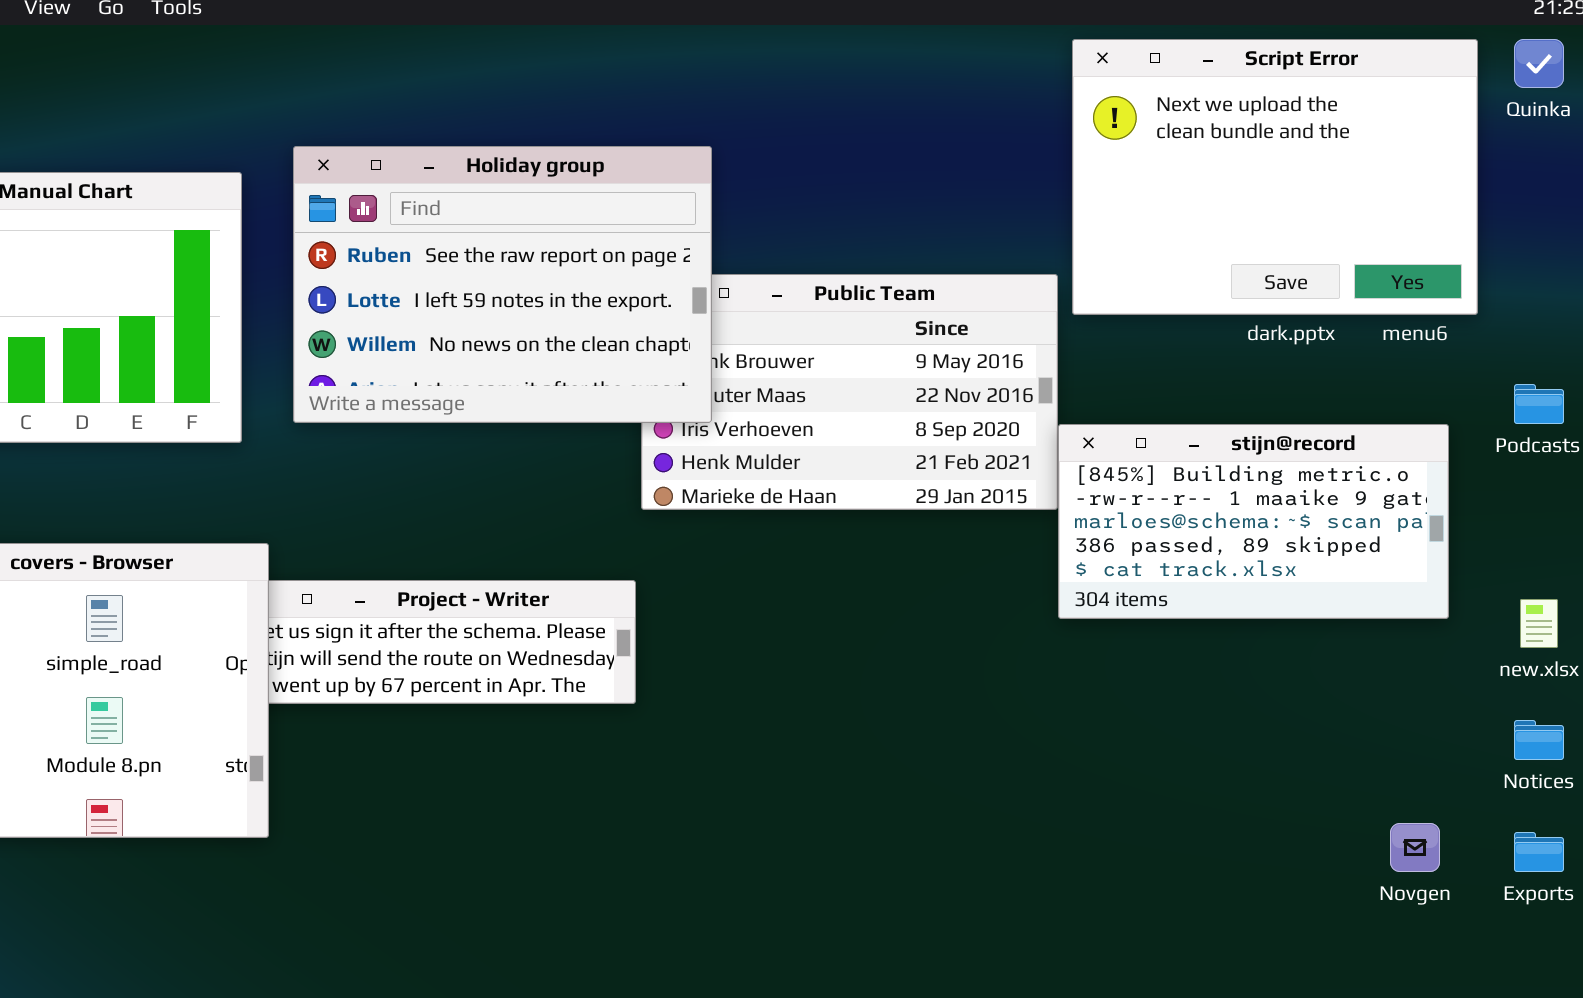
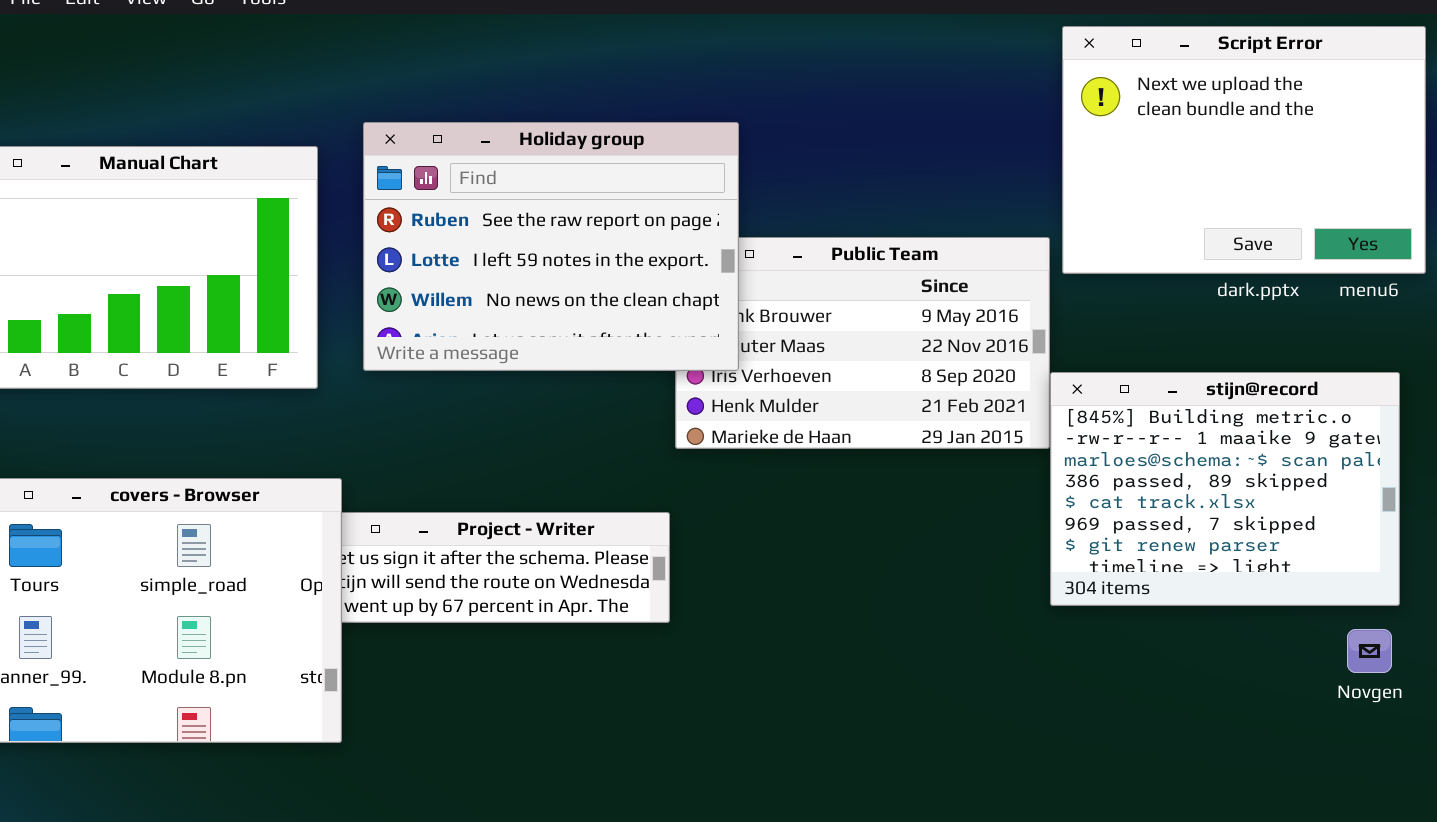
stijn@record: [1058,424,1449,619] -> [1050,372,1400,606], resized
Novgen: [1390,823,1440,872] -> [1347,629,1392,673], moved

